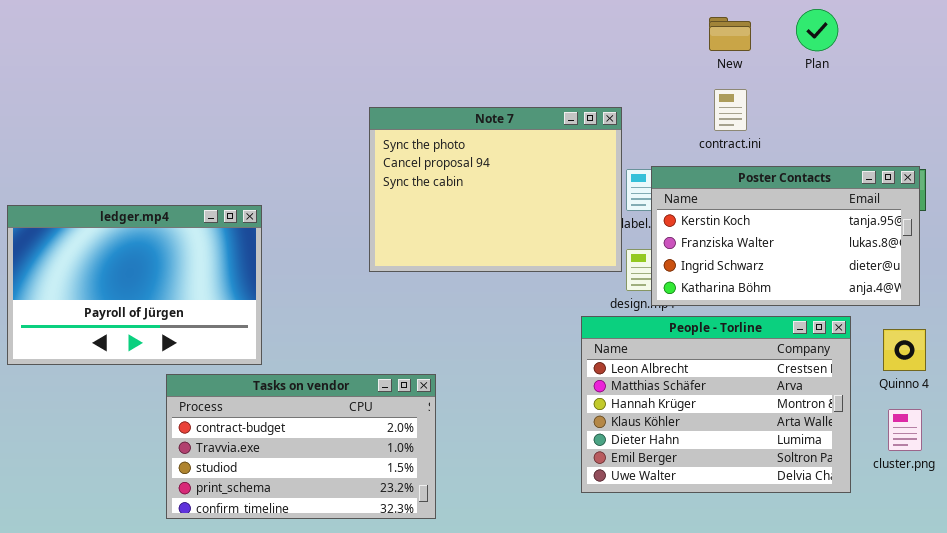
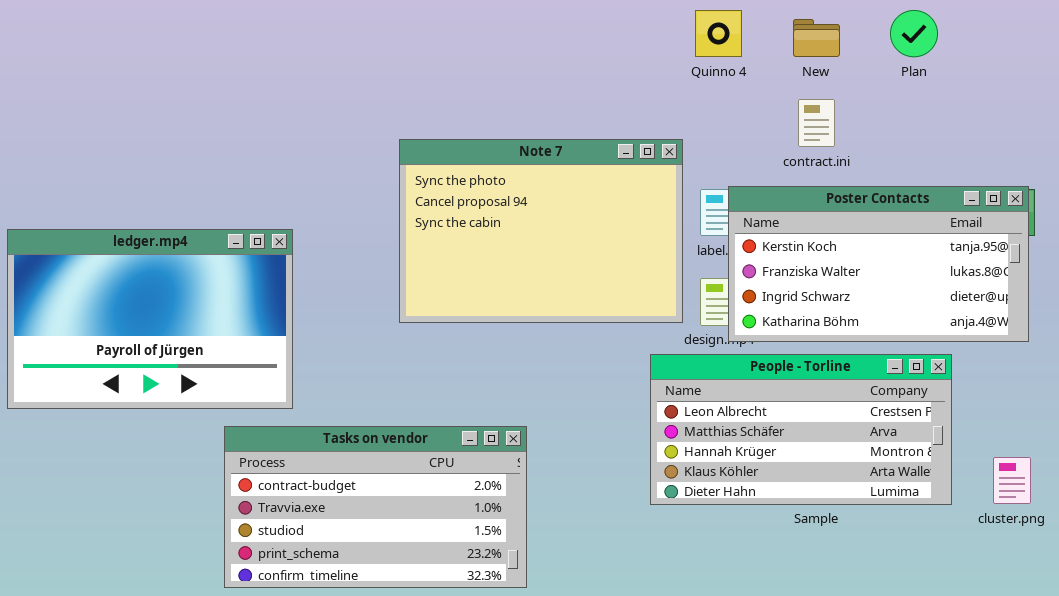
Note 7: [369,107,622,272] -> [399,139,683,323], moved
People - Torline: [581,316,851,493] -> [650,354,952,505], resized
Quinno 4: [883,329,926,371] -> [695,10,742,57], moved
Tasks on vendor: [166,374,436,519] -> [224,426,527,588], moved

